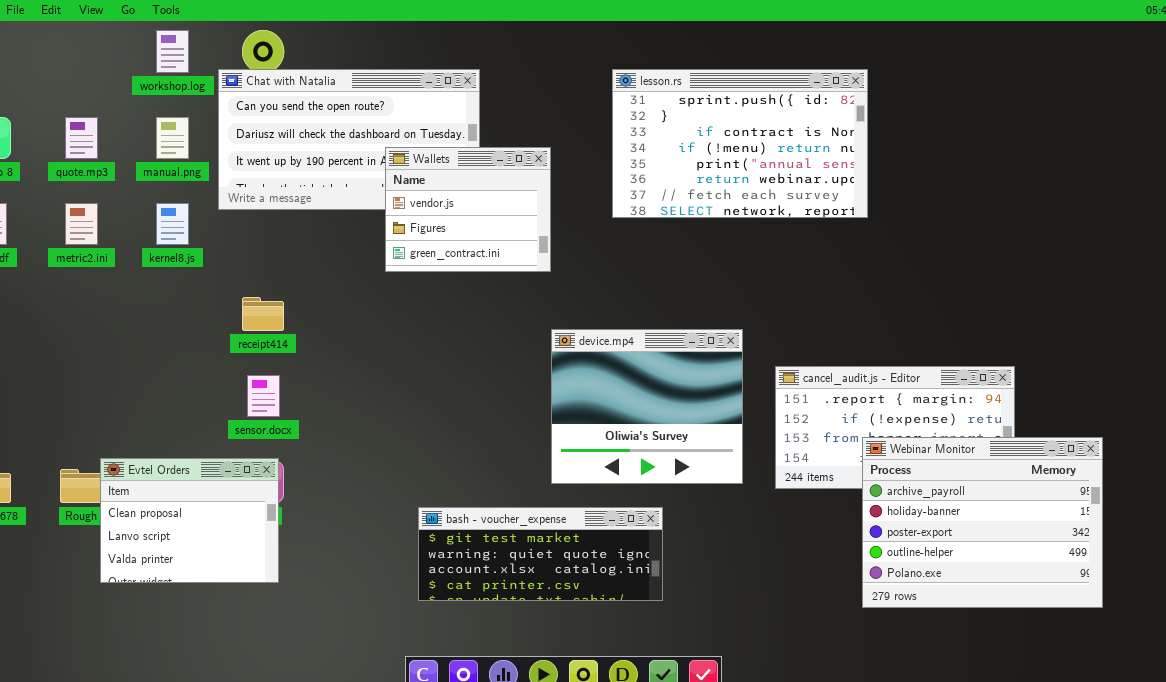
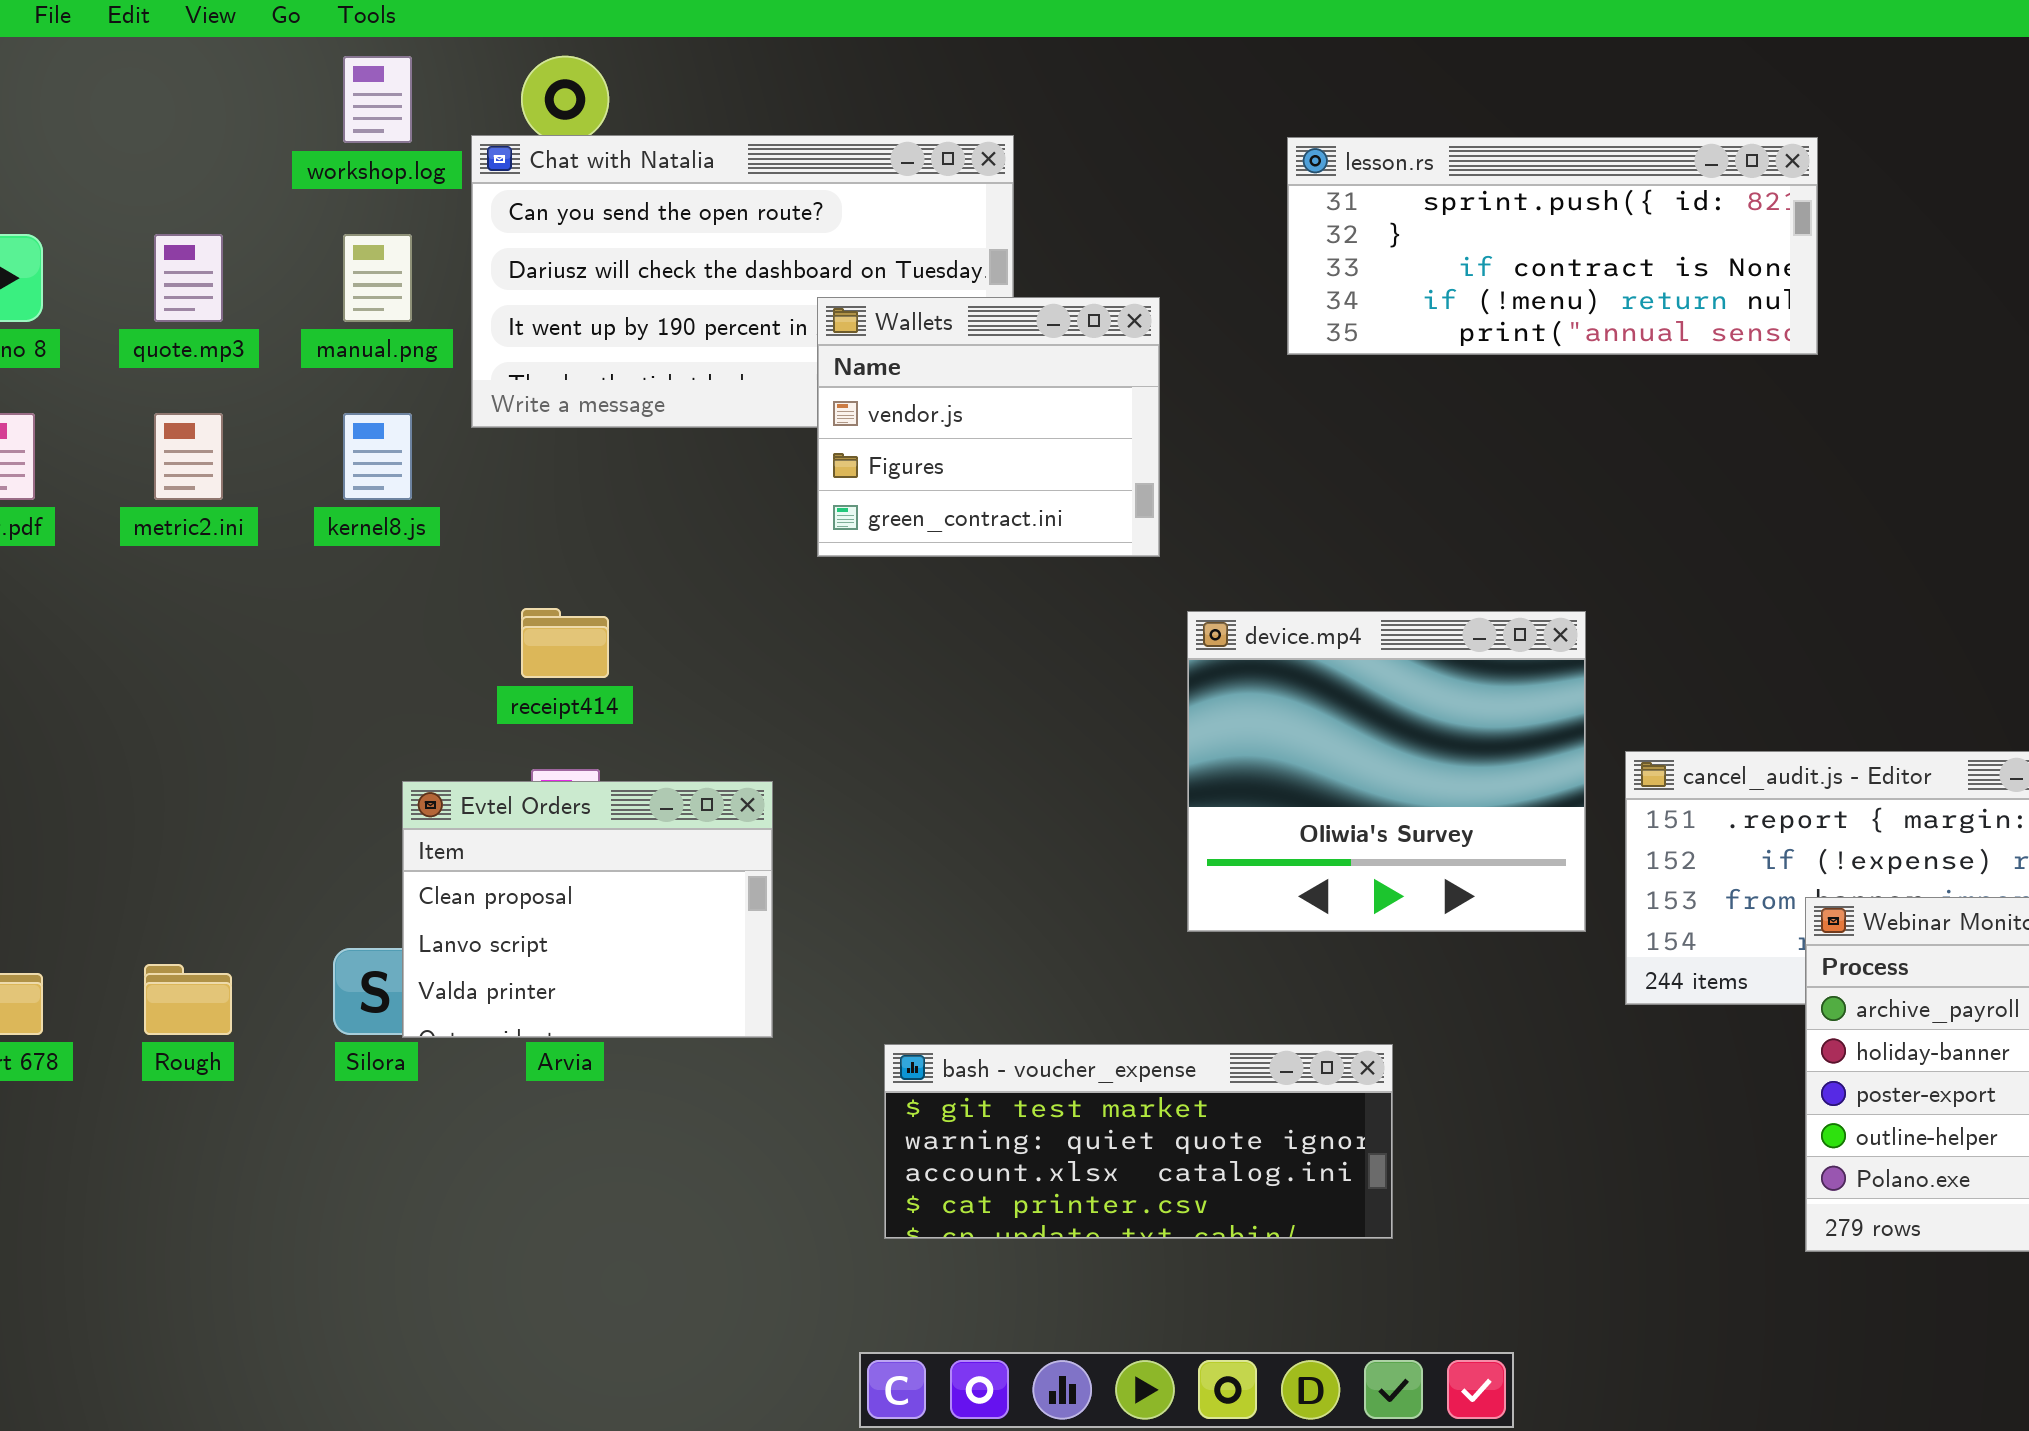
lesson.rs: [612,69,868,218] -> [1287,137,1818,355], resized
device.mp4: [551,329,743,484] -> [1187,611,1586,932], moved
Evtel Orders: [100,458,279,583] -> [402,781,773,1038], moved

